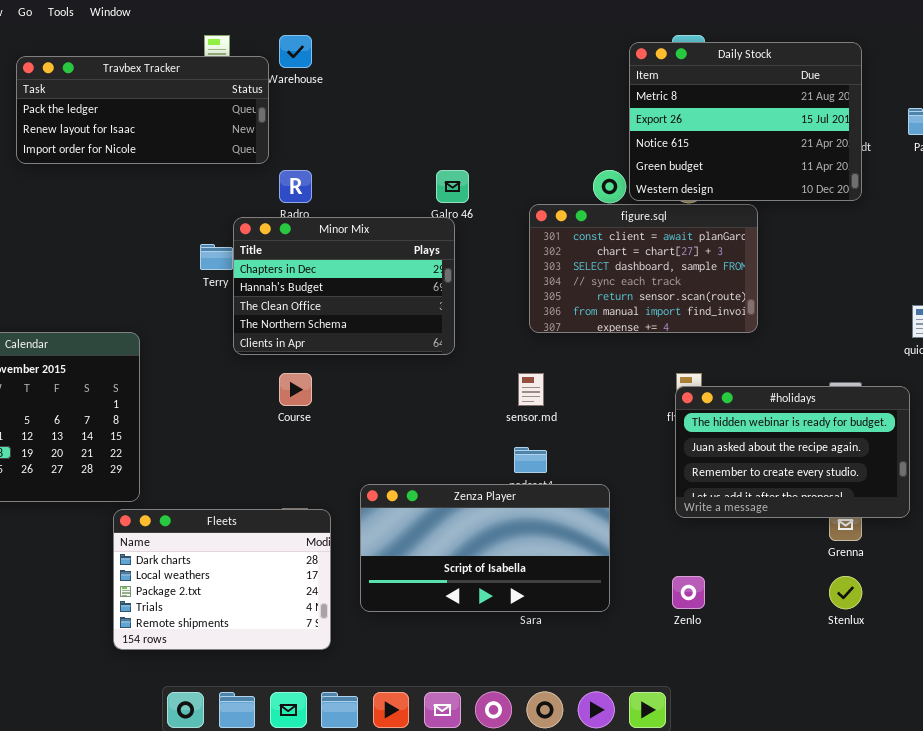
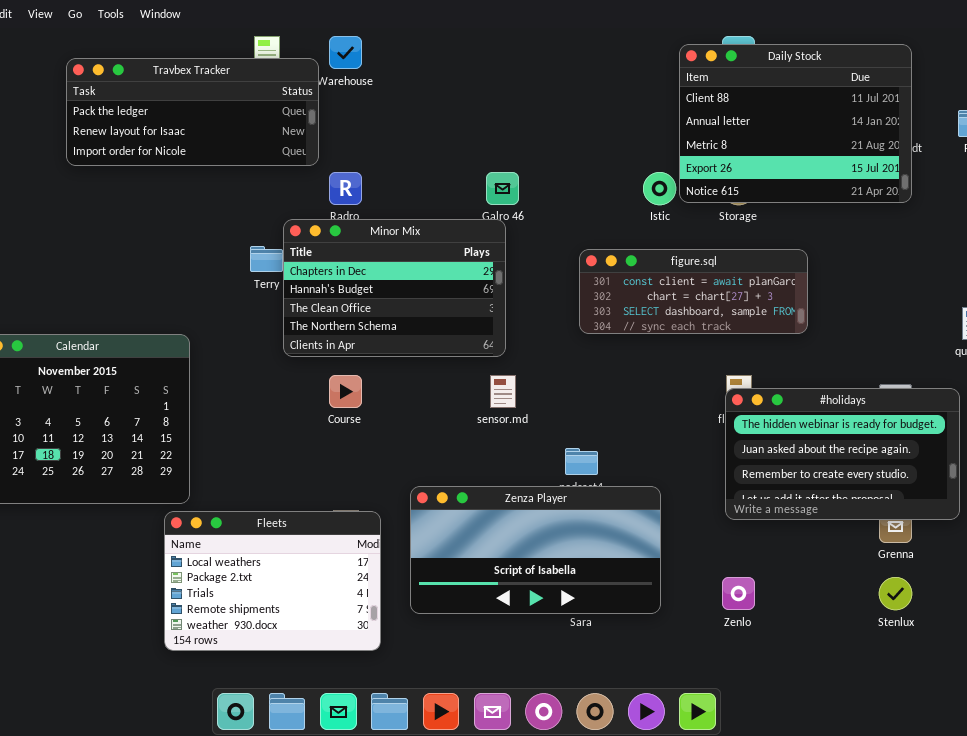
Daily Stock: [629,42,862,201] -> [679,44,912,203], scrolled up 2 rows
figure.sql: [529,204,758,333] -> [579,249,808,334], resized
sensor.md: [518,373,544,406] -> [490,375,516,408], moved
Fleets: [113,509,331,650] -> [164,511,381,651], scrolled down 1 row

